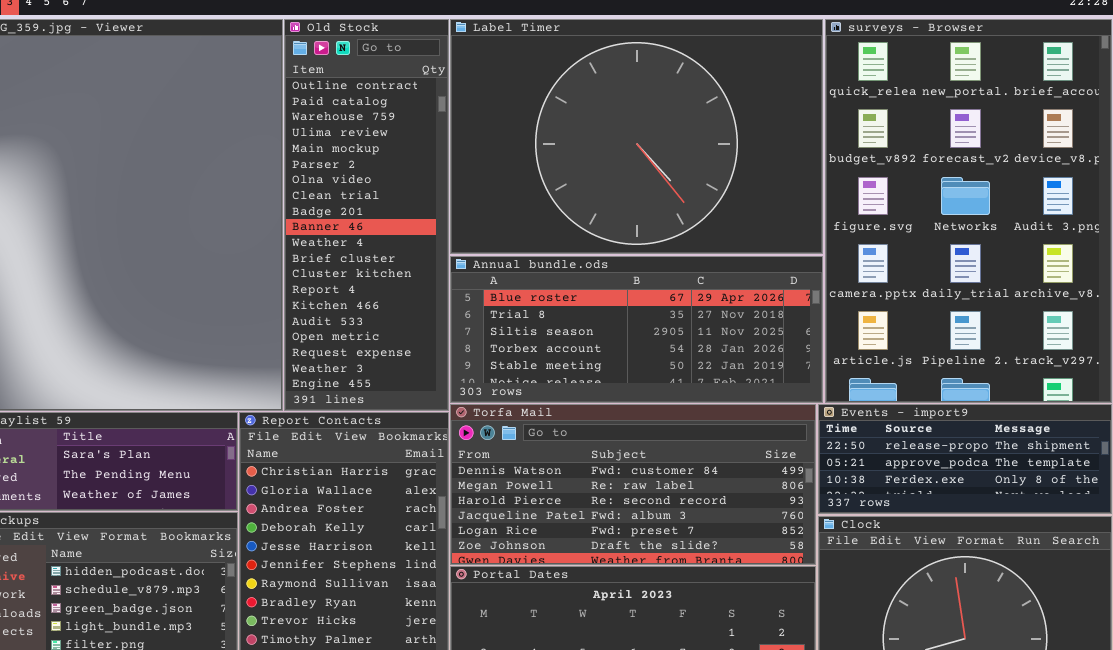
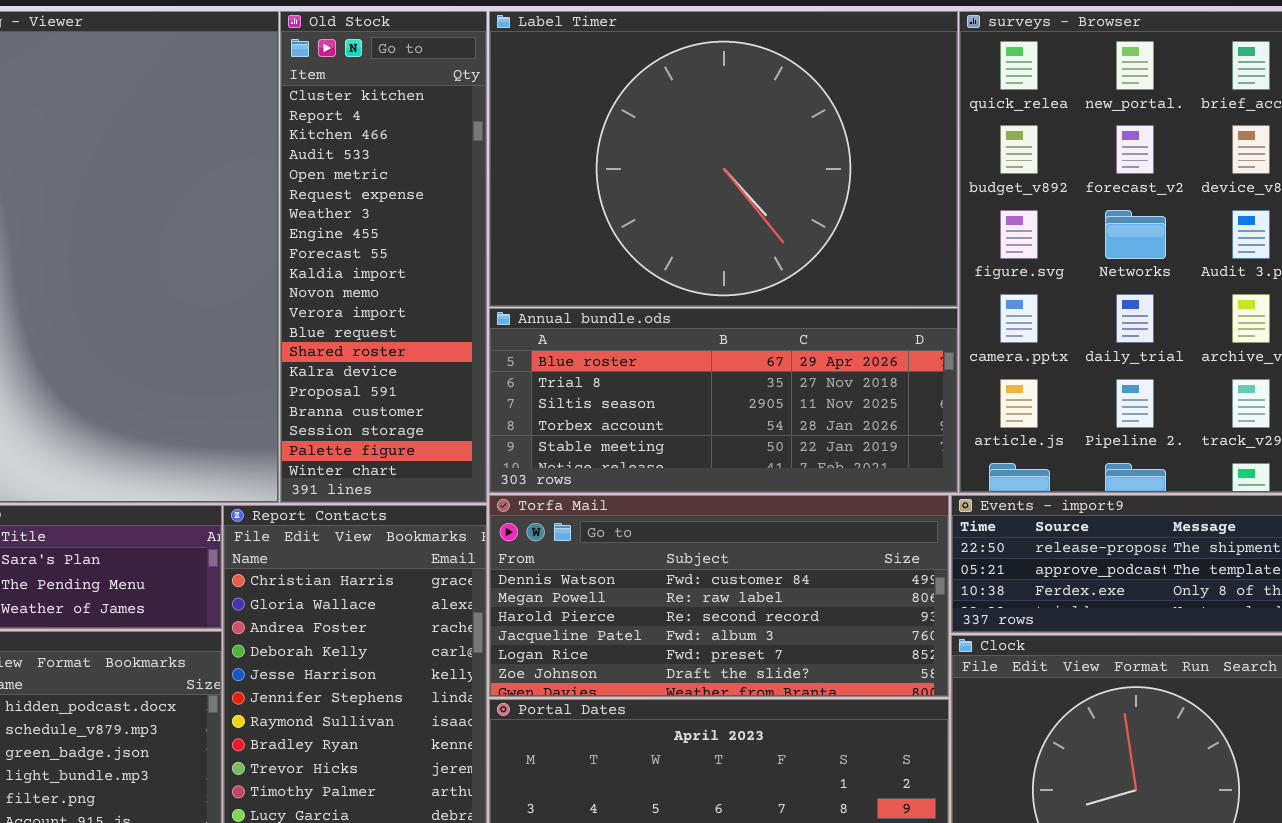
Old Stock: [284,19,449,411] -> [280,11,487,503], scrolled down 12 rows

